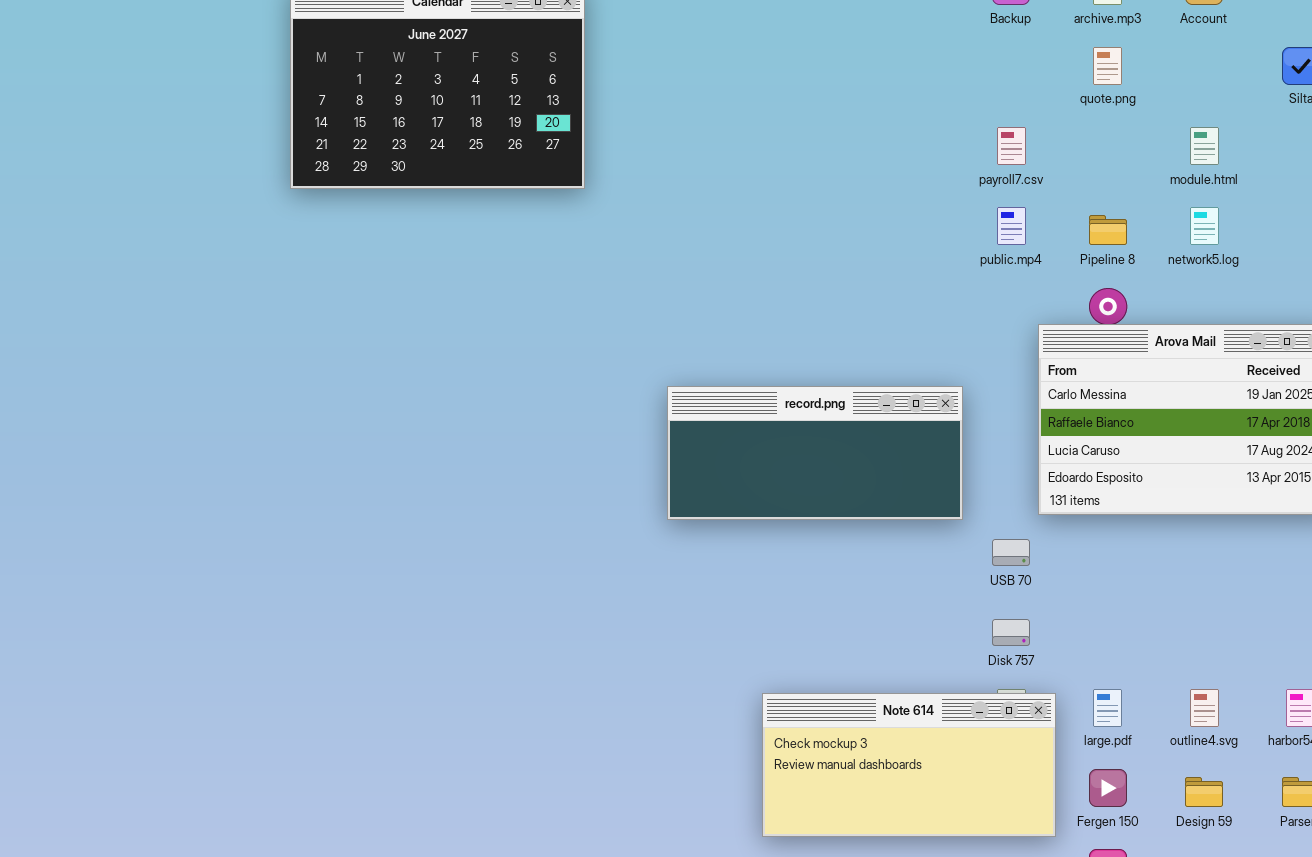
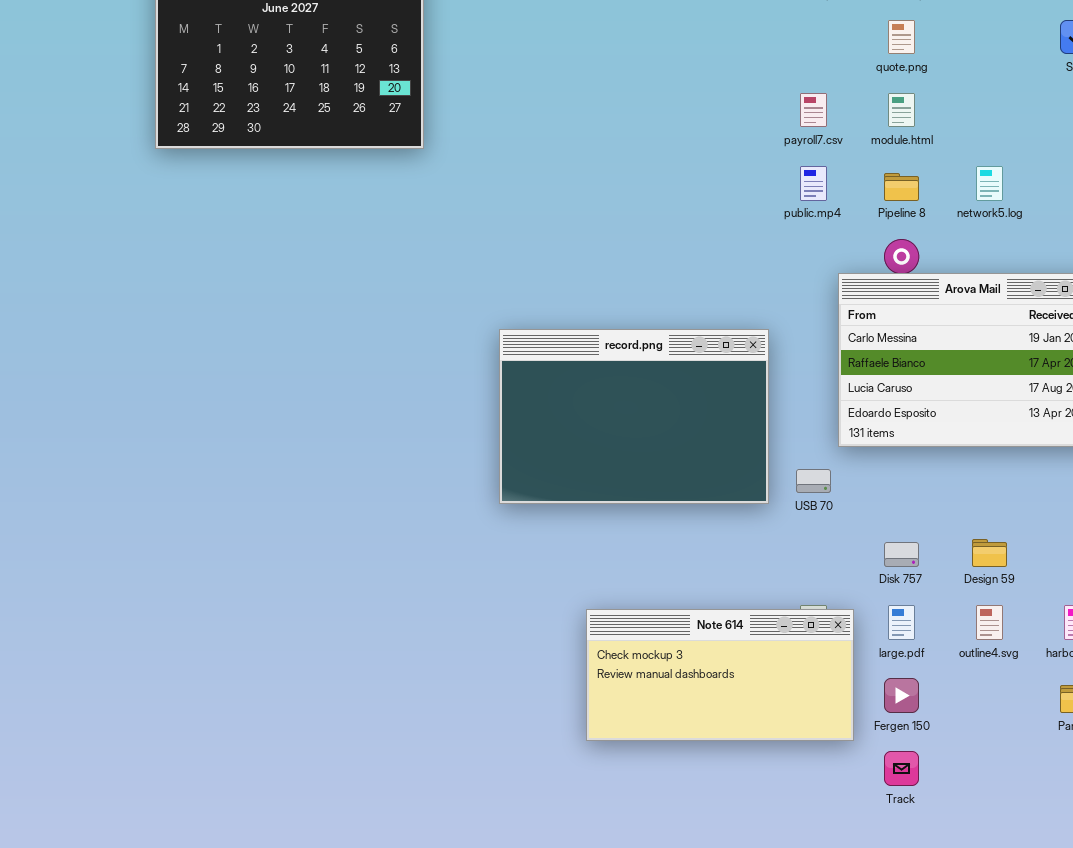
module.html: [1190,127,1219,165] -> [888,93,915,127], moved
record.png: [667,386,963,520] -> [499,329,769,504], resized
Disk 757: [992,619,1030,646] -> [884,542,919,567], moved
Design 59: [1185,777,1223,807] -> [972,539,1007,567], moved

